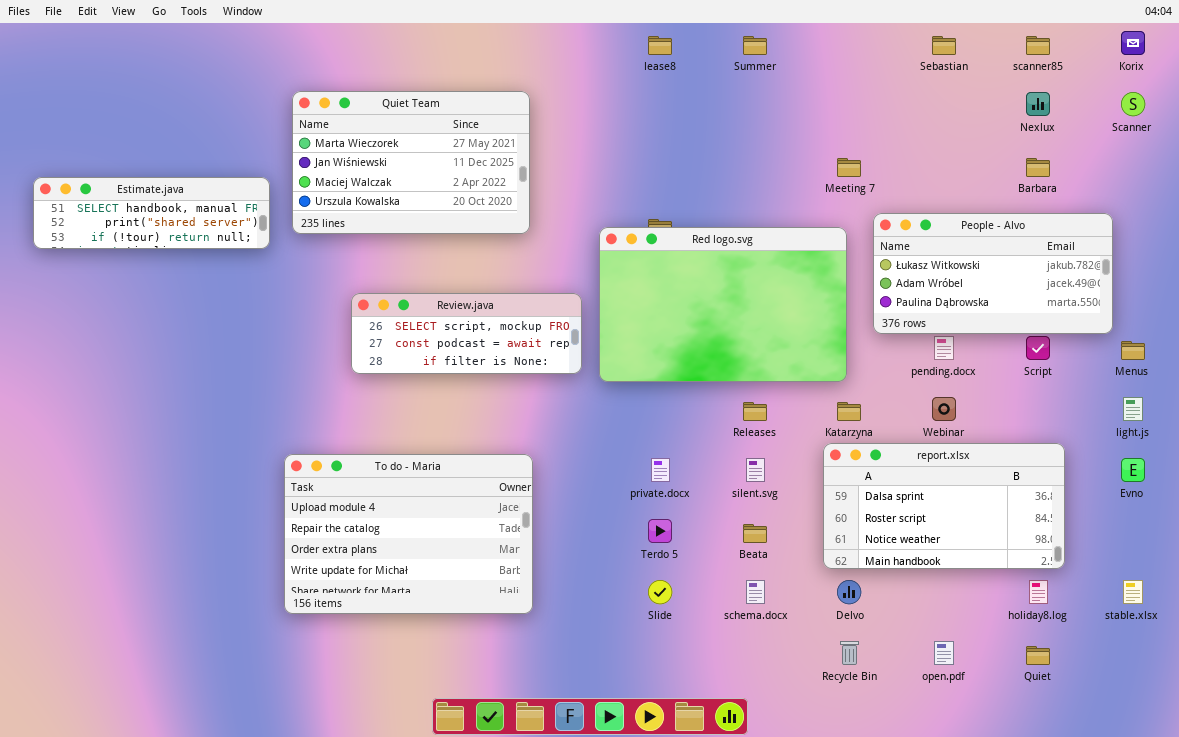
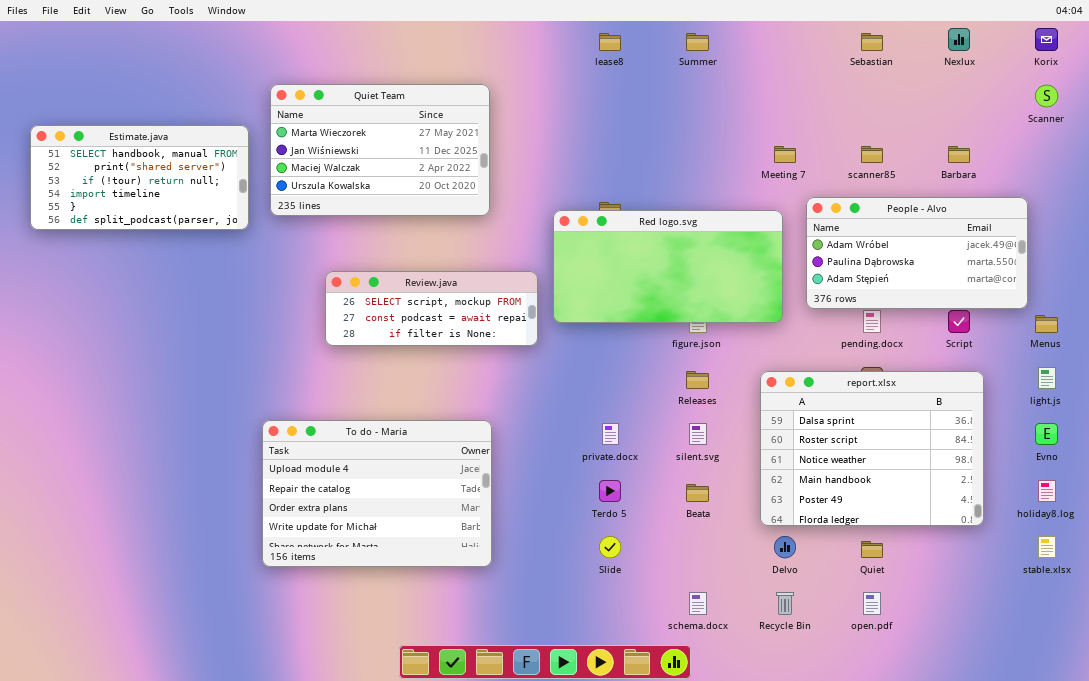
scanner85: [1026,36,1050,55] -> [861,146,883,163], moved
Nexlux: [1026,92,1050,116] -> [948,28,970,51], moved
Estimate.java: [33,177,270,249] -> [30,125,249,230], resized
People - Alvo: [873,213,1113,334] -> [806,197,1028,309], scrolled down 1 row
Red logo.svg: [599,227,847,382] -> [553,210,783,323], resized
report.xlsx: [823,443,1065,569] -> [760,371,984,526], resized
schema.docx: [746,580,765,604] -> [689,592,707,615], moved
holiday8.log: [1029,580,1048,604] -> [1038,480,1056,502], moved
Quiet: [1026,646,1050,665] -> [861,541,883,558], moved

